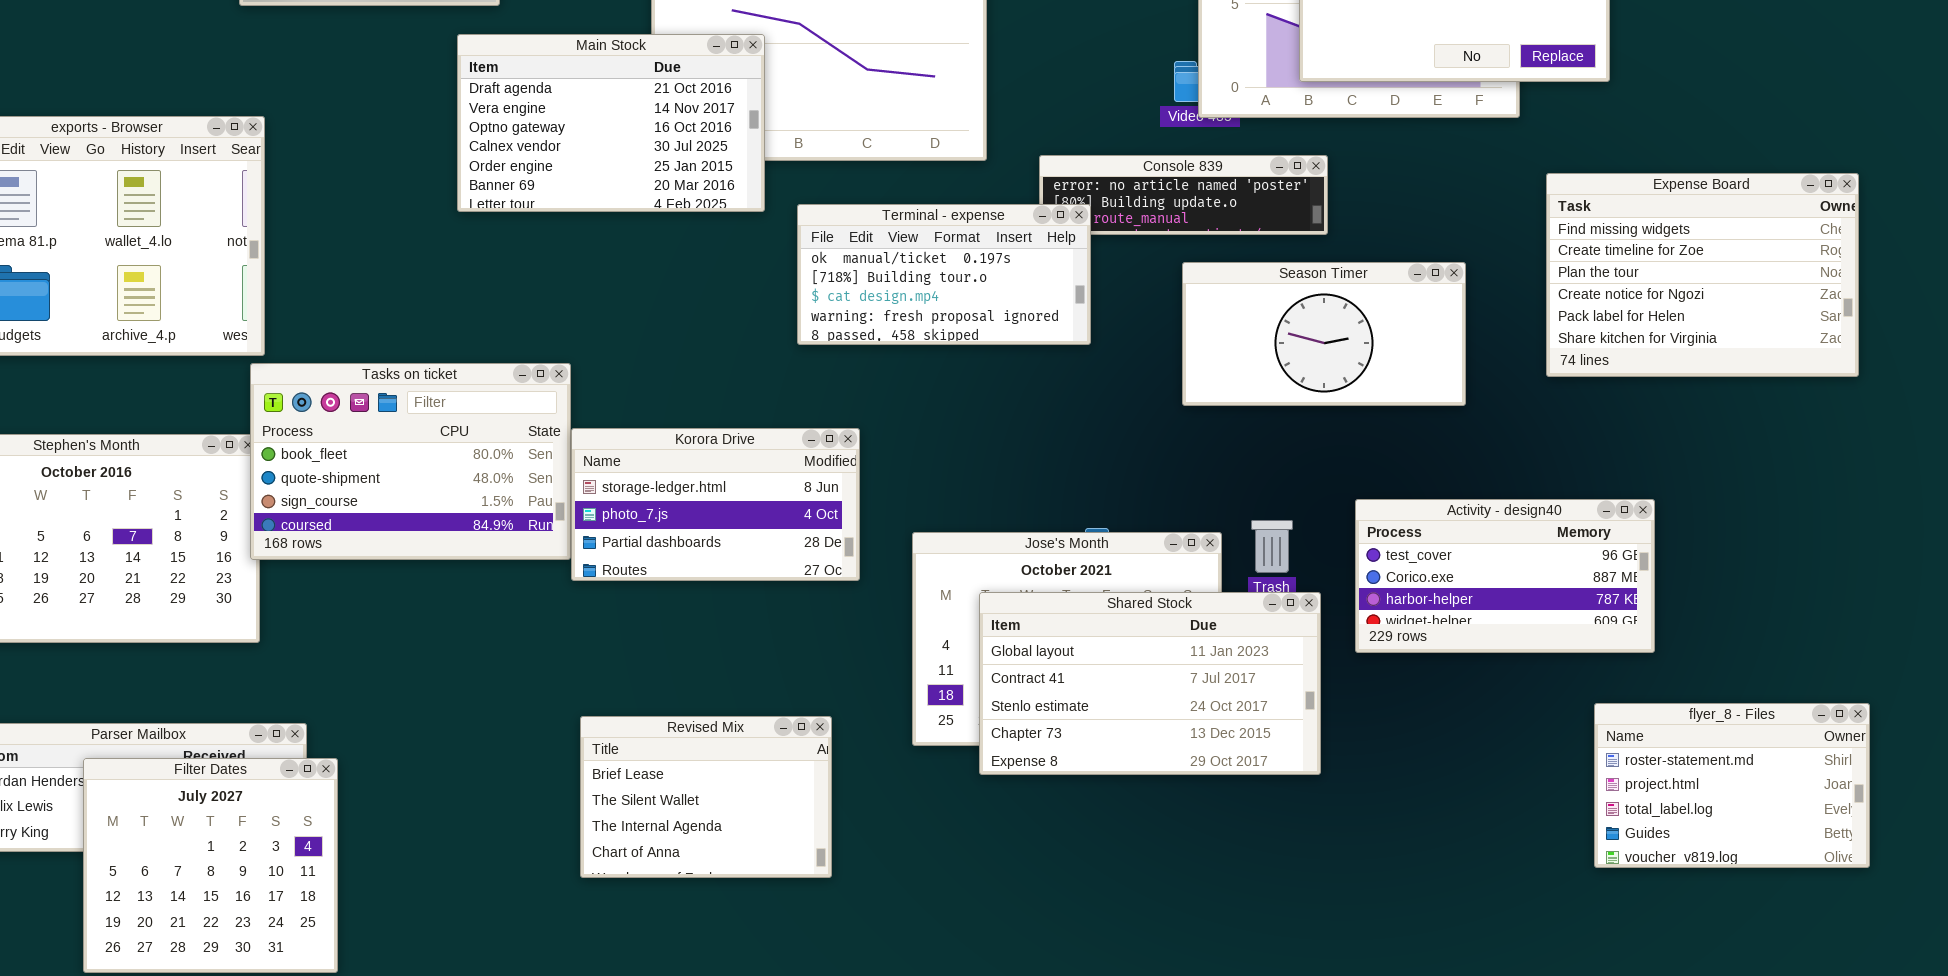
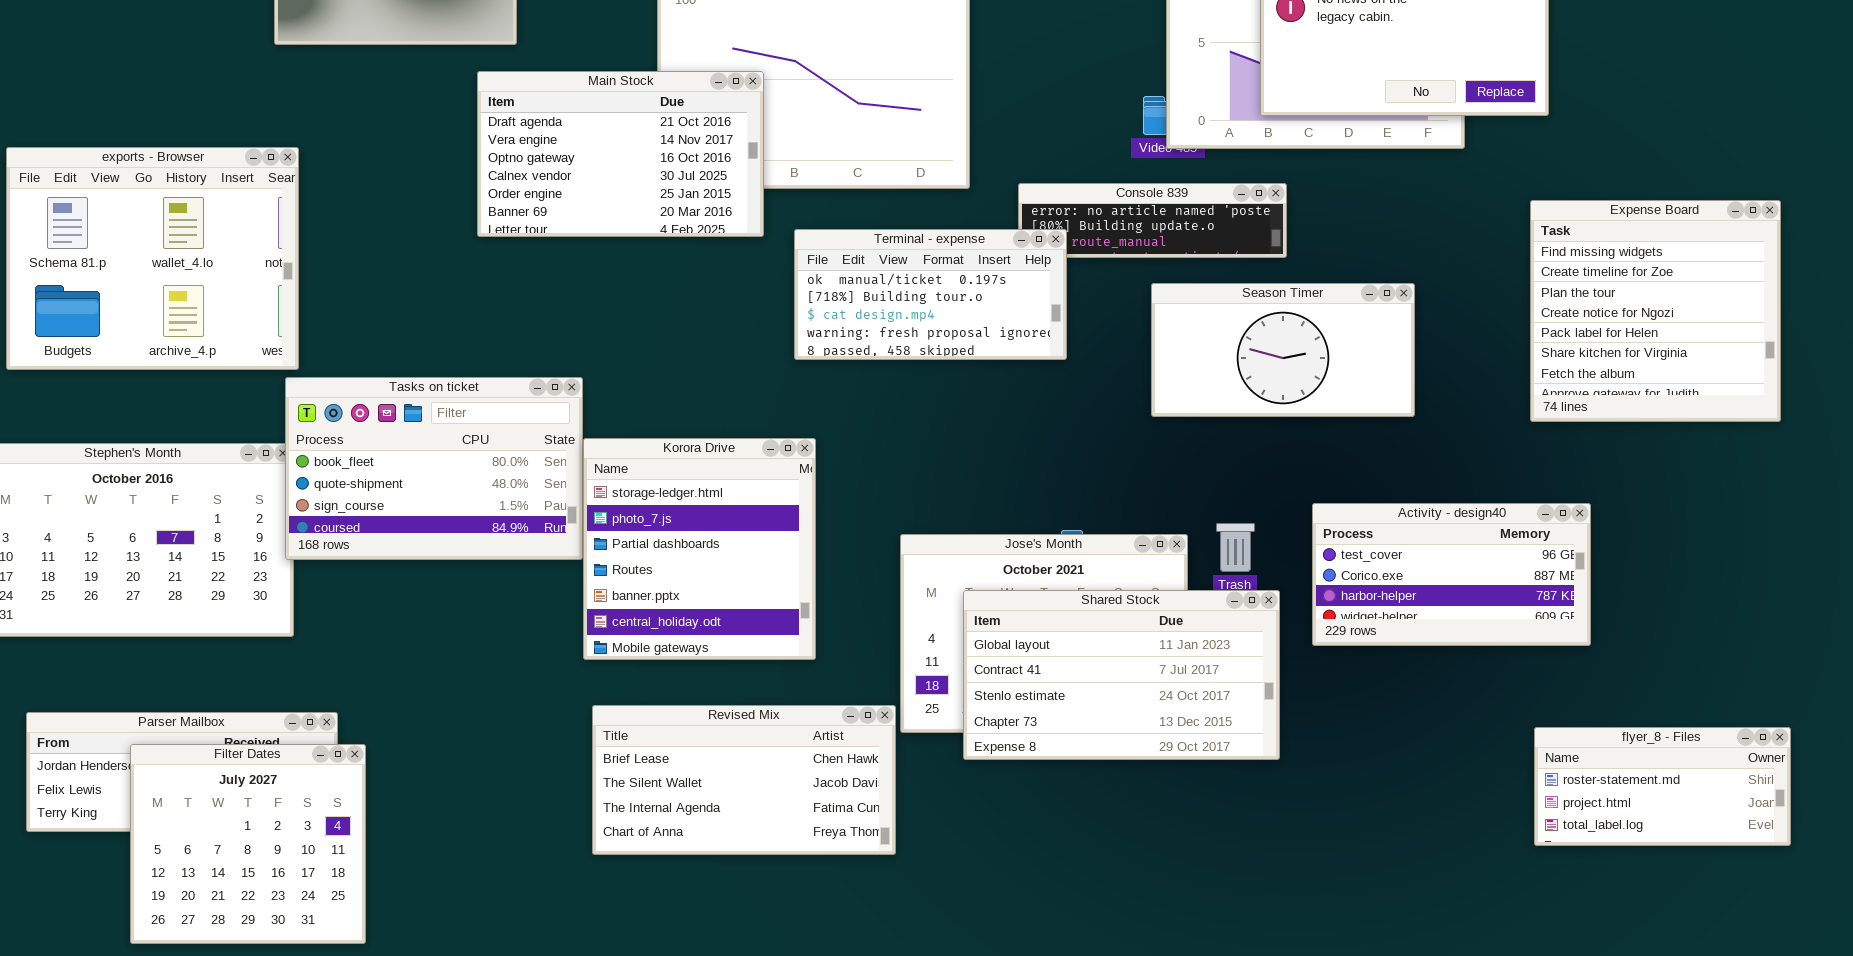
Expense Board: [1546,173,1859,377] -> [1530,200,1781,422], resized
Korora Drive: [571,428,860,581] -> [583,438,816,660], resized
flyer_8 - Files: [1594,703,1870,868] -> [1534,727,1791,846], resized
Revised Mix: [580,716,832,878] -> [592,705,896,855], resized

